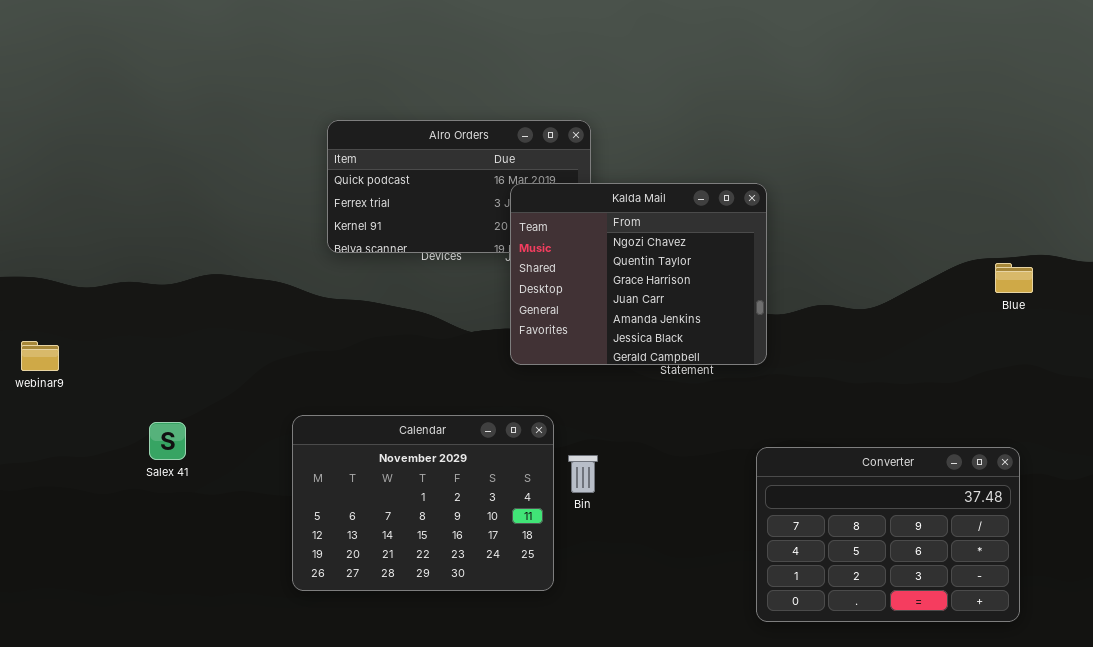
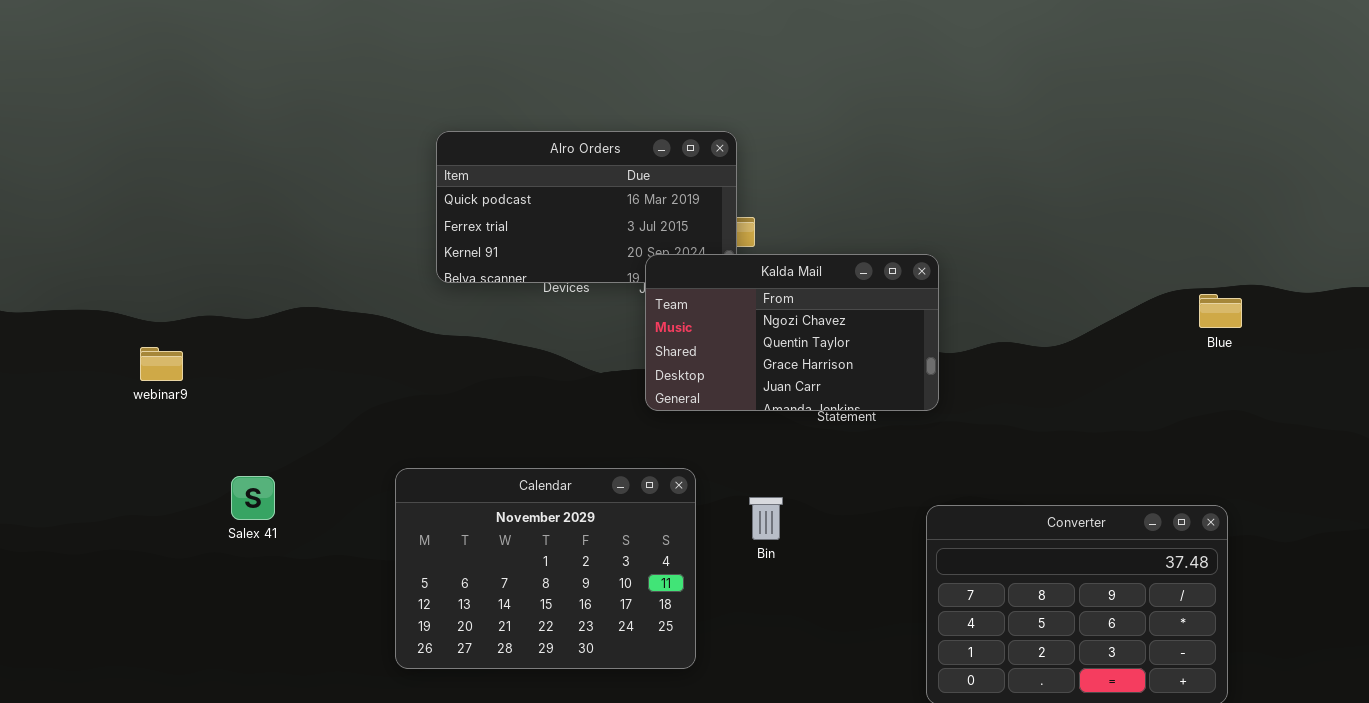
Kalda Mail: [510,183,767,365] -> [645,254,939,411], resized
webinar9: [21,341,59,371] -> [140,347,183,381], moved
Bin: [568,455,598,493] -> [749,497,783,540], moved

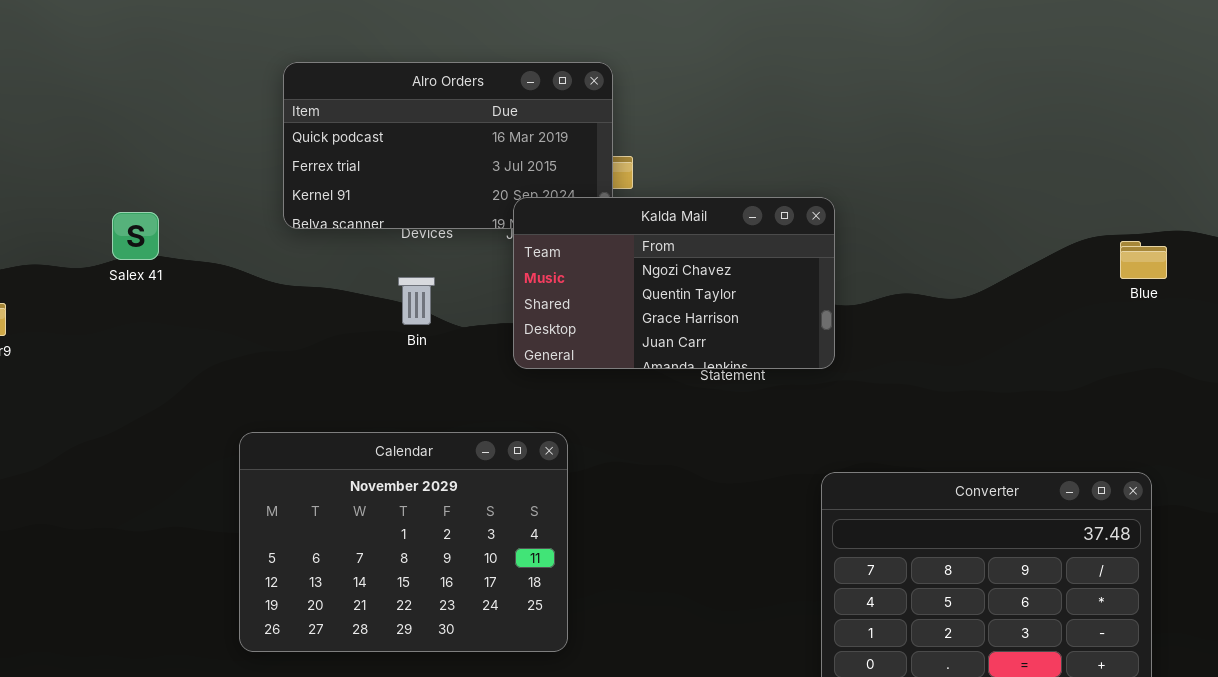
Salex 41: [231,476,275,520] -> [112,212,159,260], moved
Bin: [749,497,783,540] -> [398,277,435,325], moved

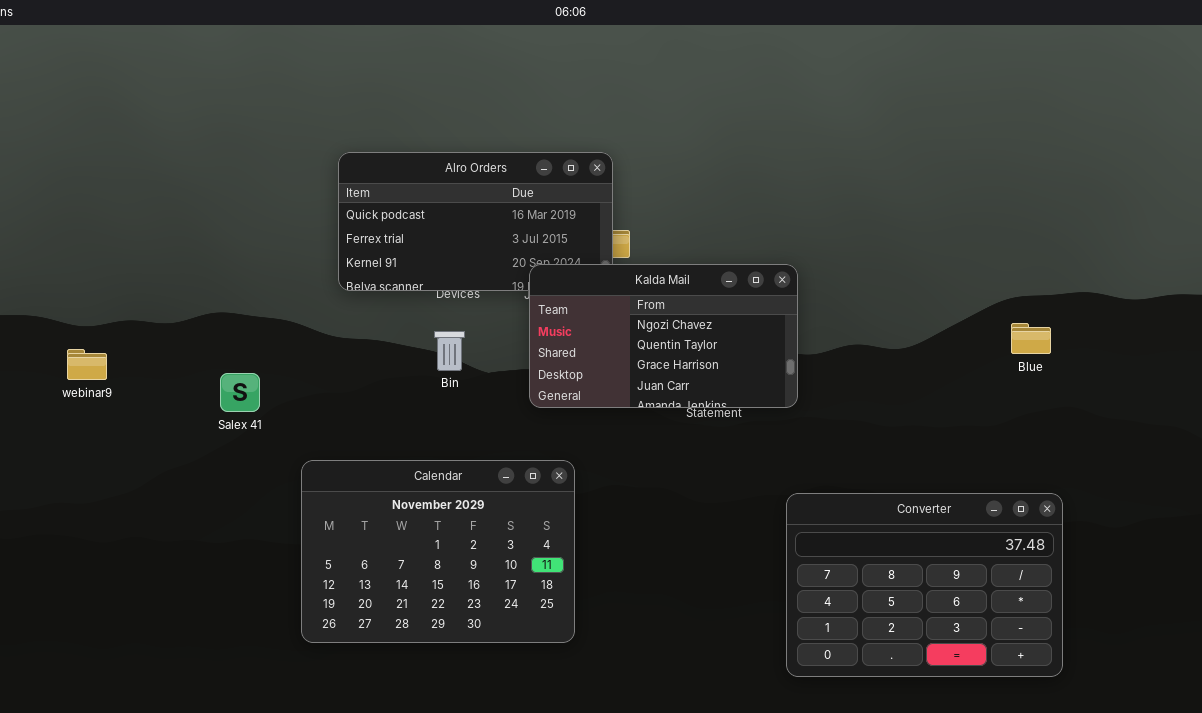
Salex 41: [112,212,159,260] -> [220,373,260,412], moved
Blue: [1120,241,1167,279] -> [1011,323,1051,354], moved

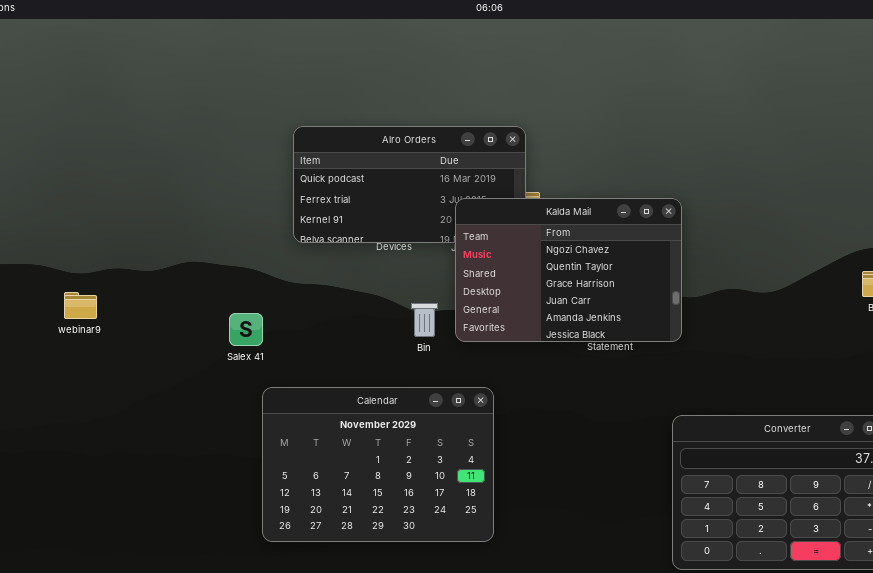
Kalda Mail: [529,264,798,408] -> [455,198,682,342], resized
Bin: [434,331,465,371] -> [411,303,438,337], moved
Salex 41: [220,373,260,412] -> [229,313,263,346], moved

